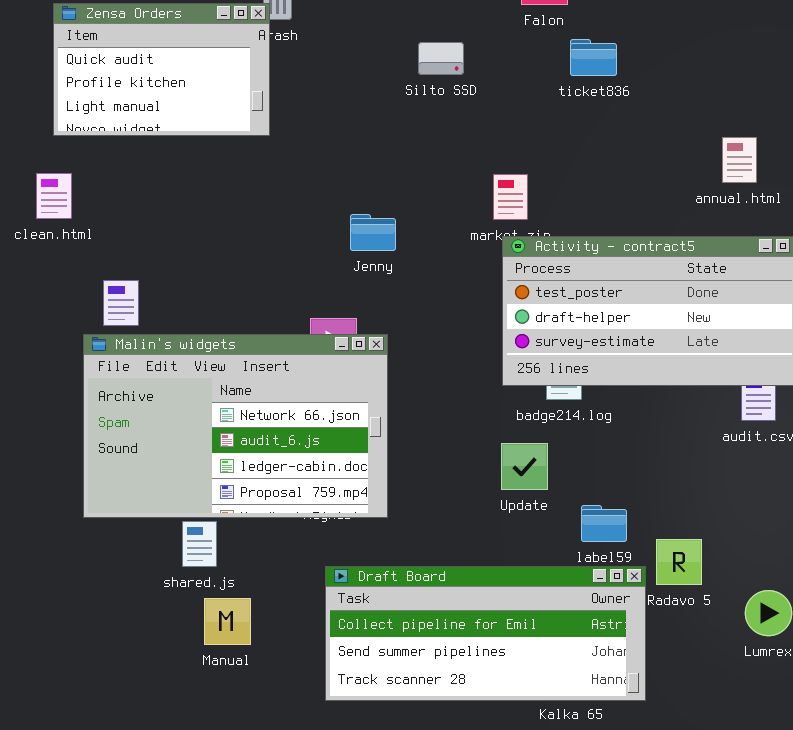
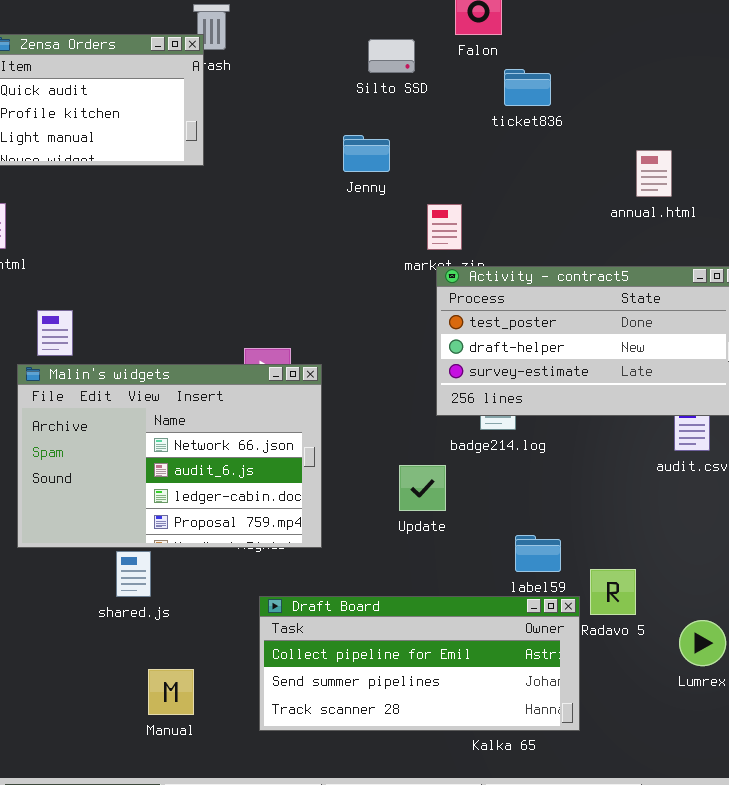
Silto SSD: [418,42,464,75] -> [368,39,415,73], moved
annual.html: [722,137,757,183] -> [636,150,672,197], moved
Jenny: [350,214,396,251] -> [343,135,390,172], moved
Update: [501,443,548,490] -> [399,465,446,511], moved
Manual: [204,598,251,645] -> [148,669,194,715], moved

